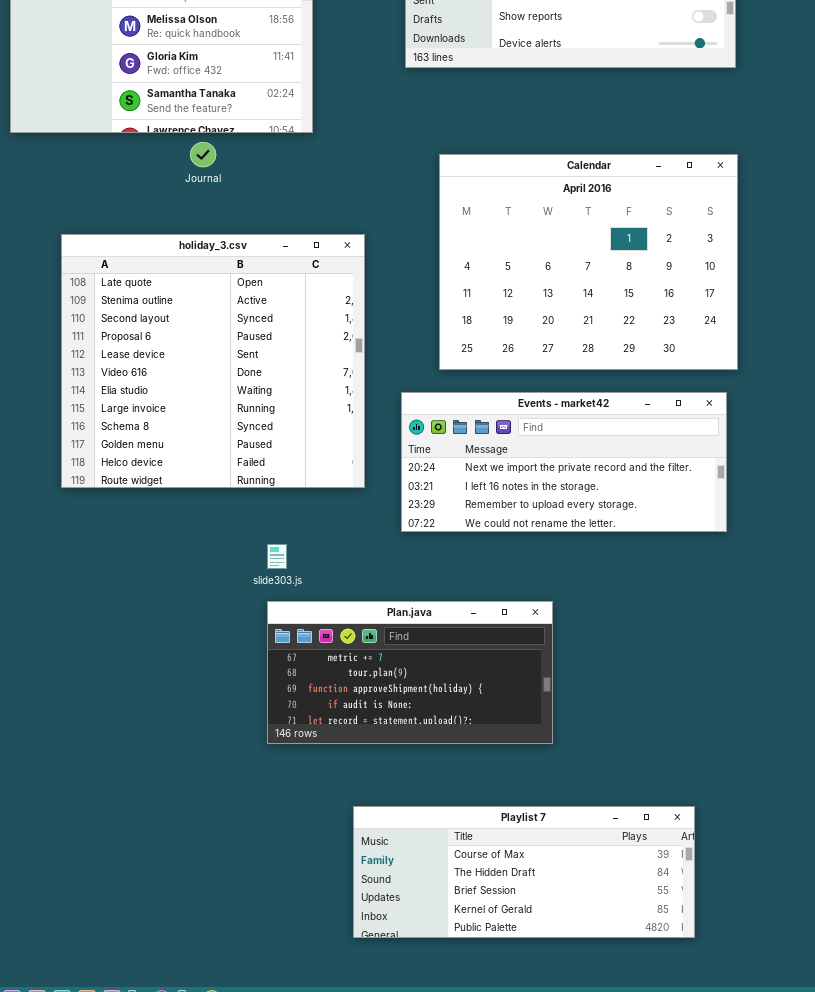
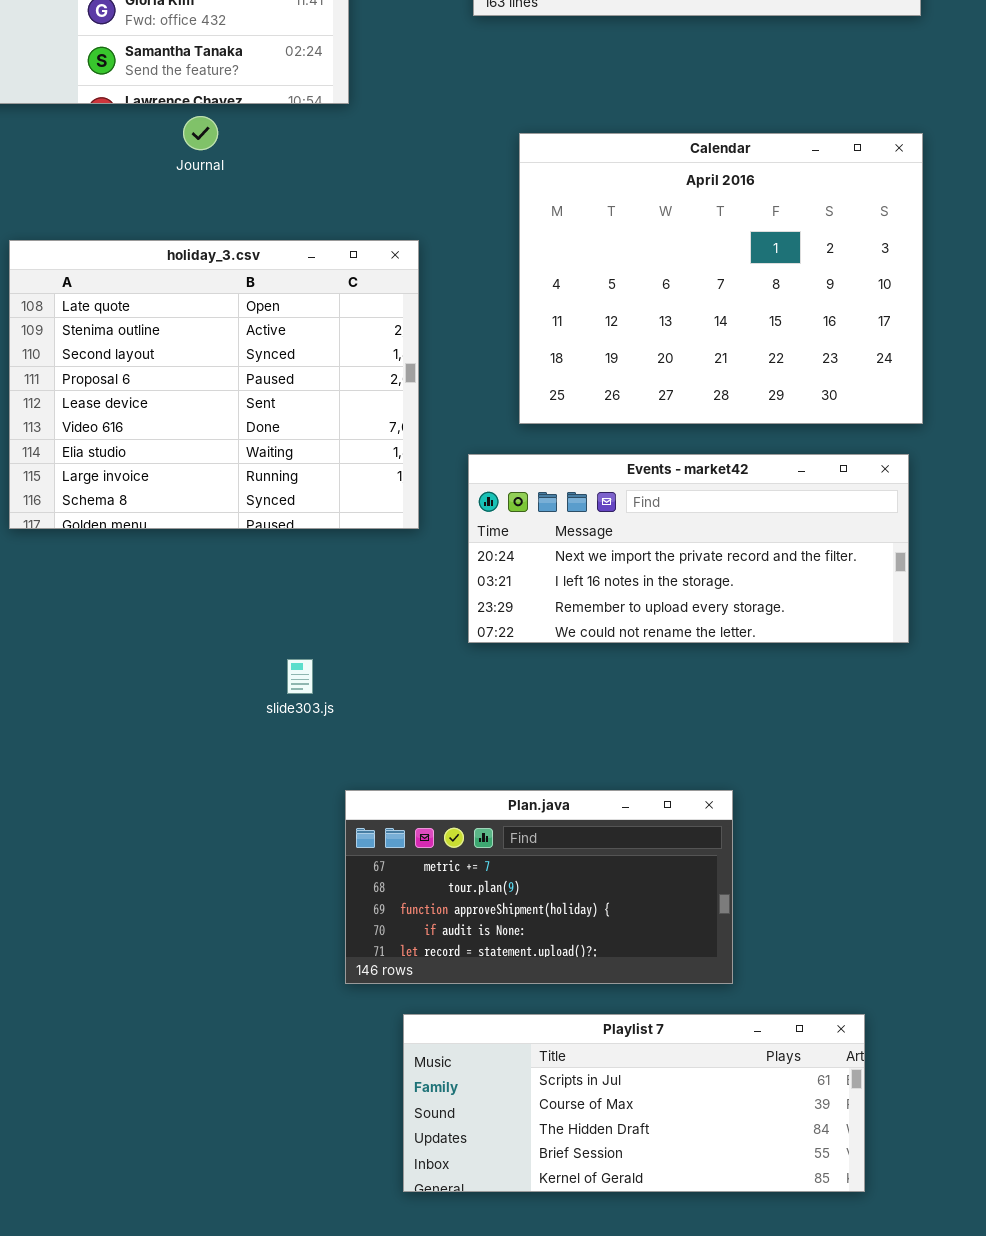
holiday_3.csv: [61,234,365,488] -> [9,240,419,529], resized
Plan.java: [267,601,553,744] -> [345,790,733,984], moved
Playlist 7: [353,806,695,938] -> [403,1014,865,1192], scrolled up 1 row

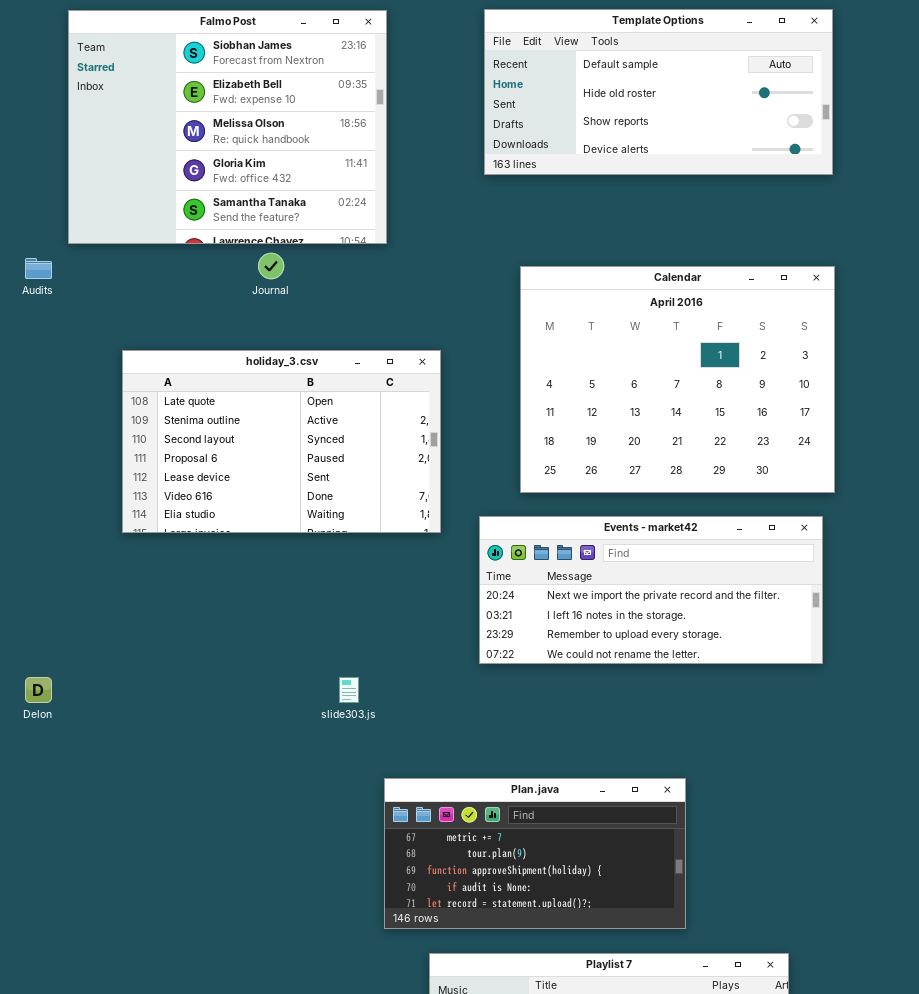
holiday_3.csv: [9,240,419,529] -> [122,350,441,533], resized

